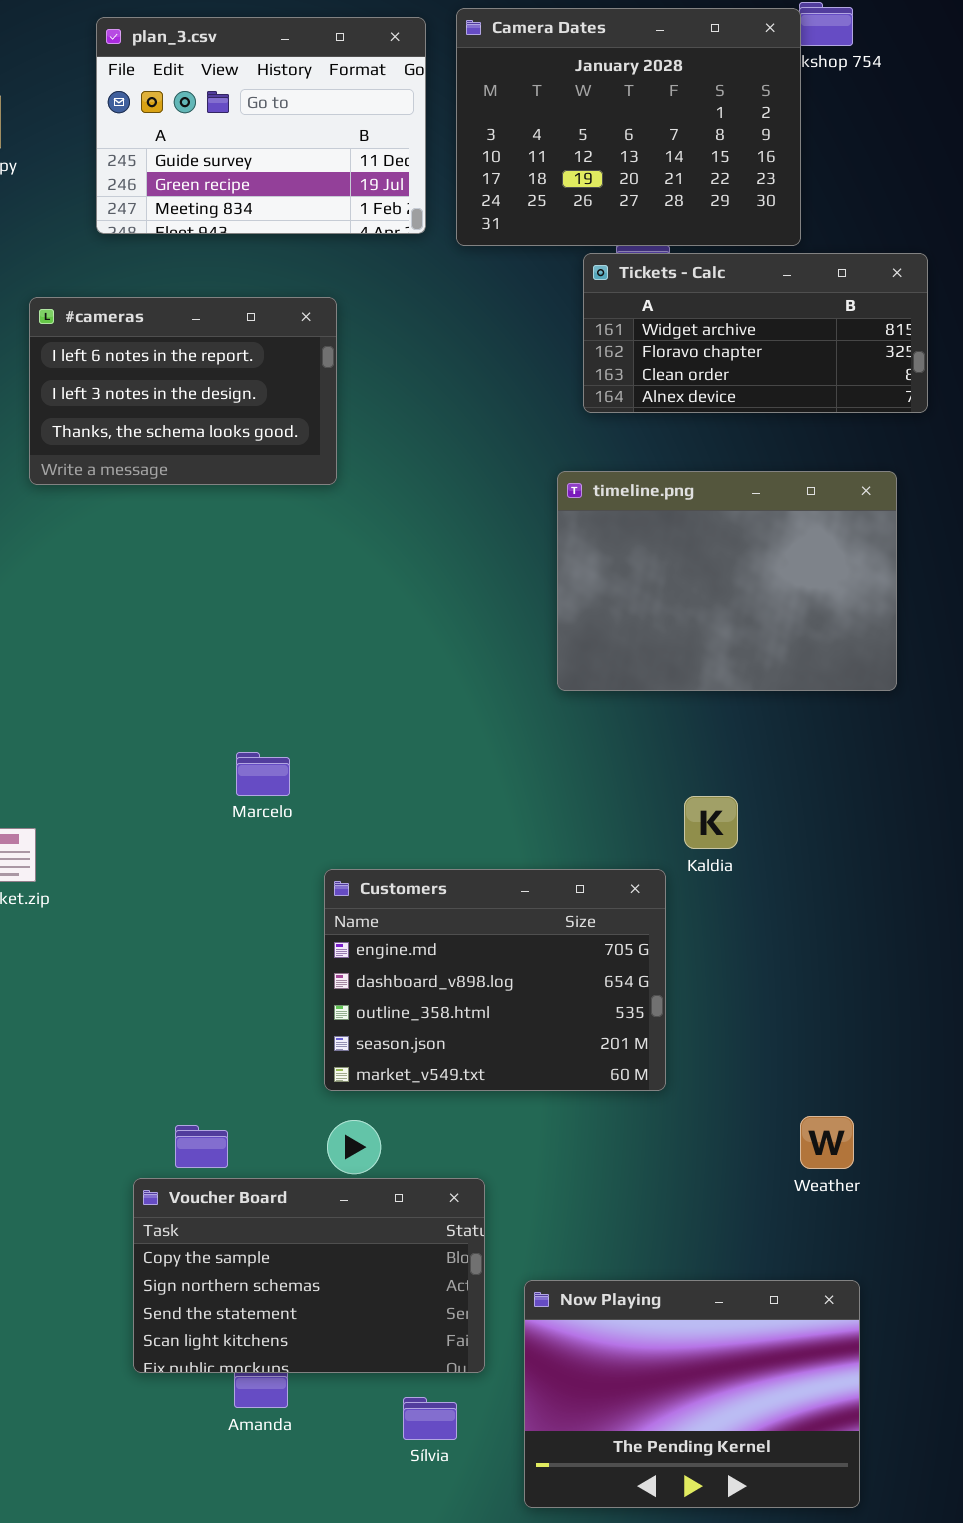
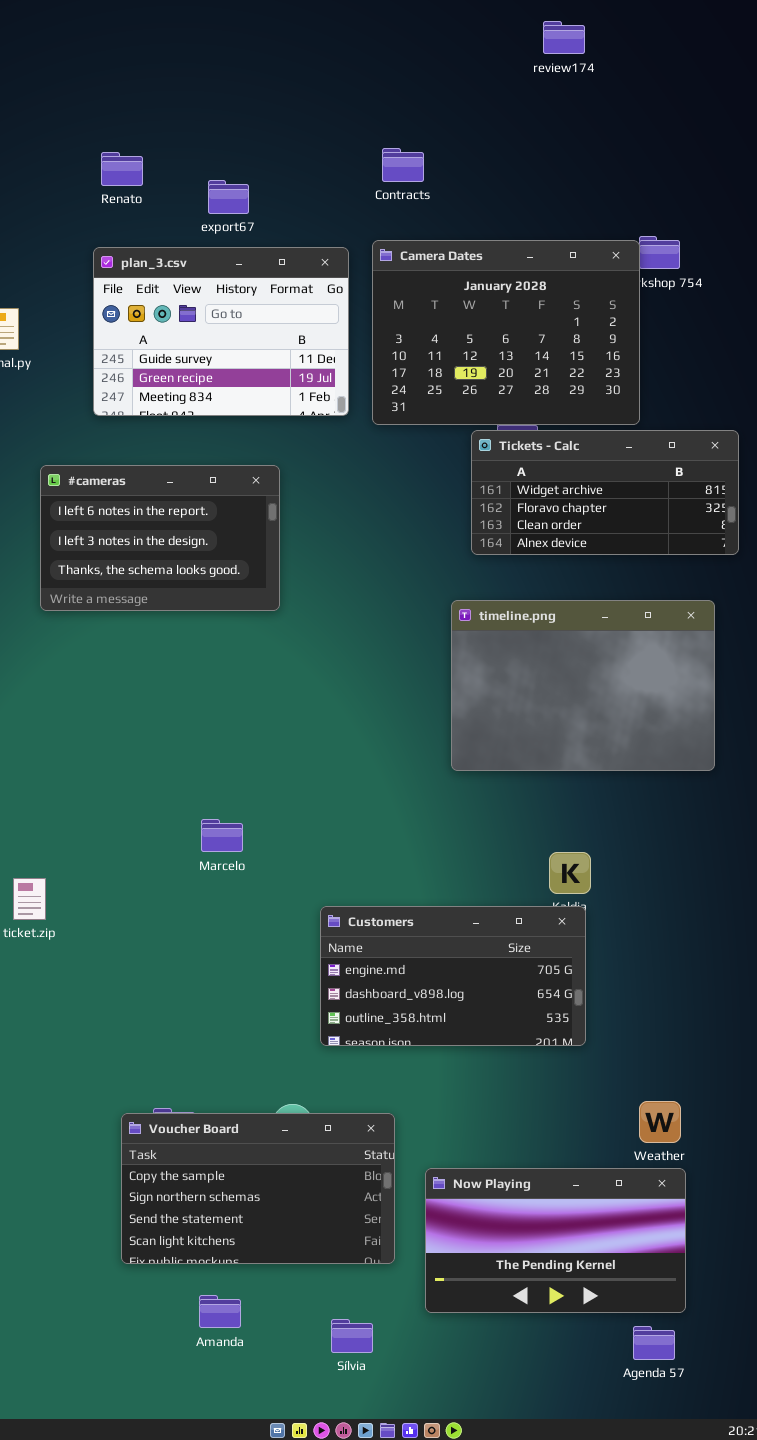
Customers: [324,869,666,1091] -> [320,906,586,1046], moved, resized
Voucher Board: [133,1178,485,1373] -> [121,1113,395,1264], moved
Now Playing: [524,1280,860,1508] -> [425,1168,686,1313], moved, resized

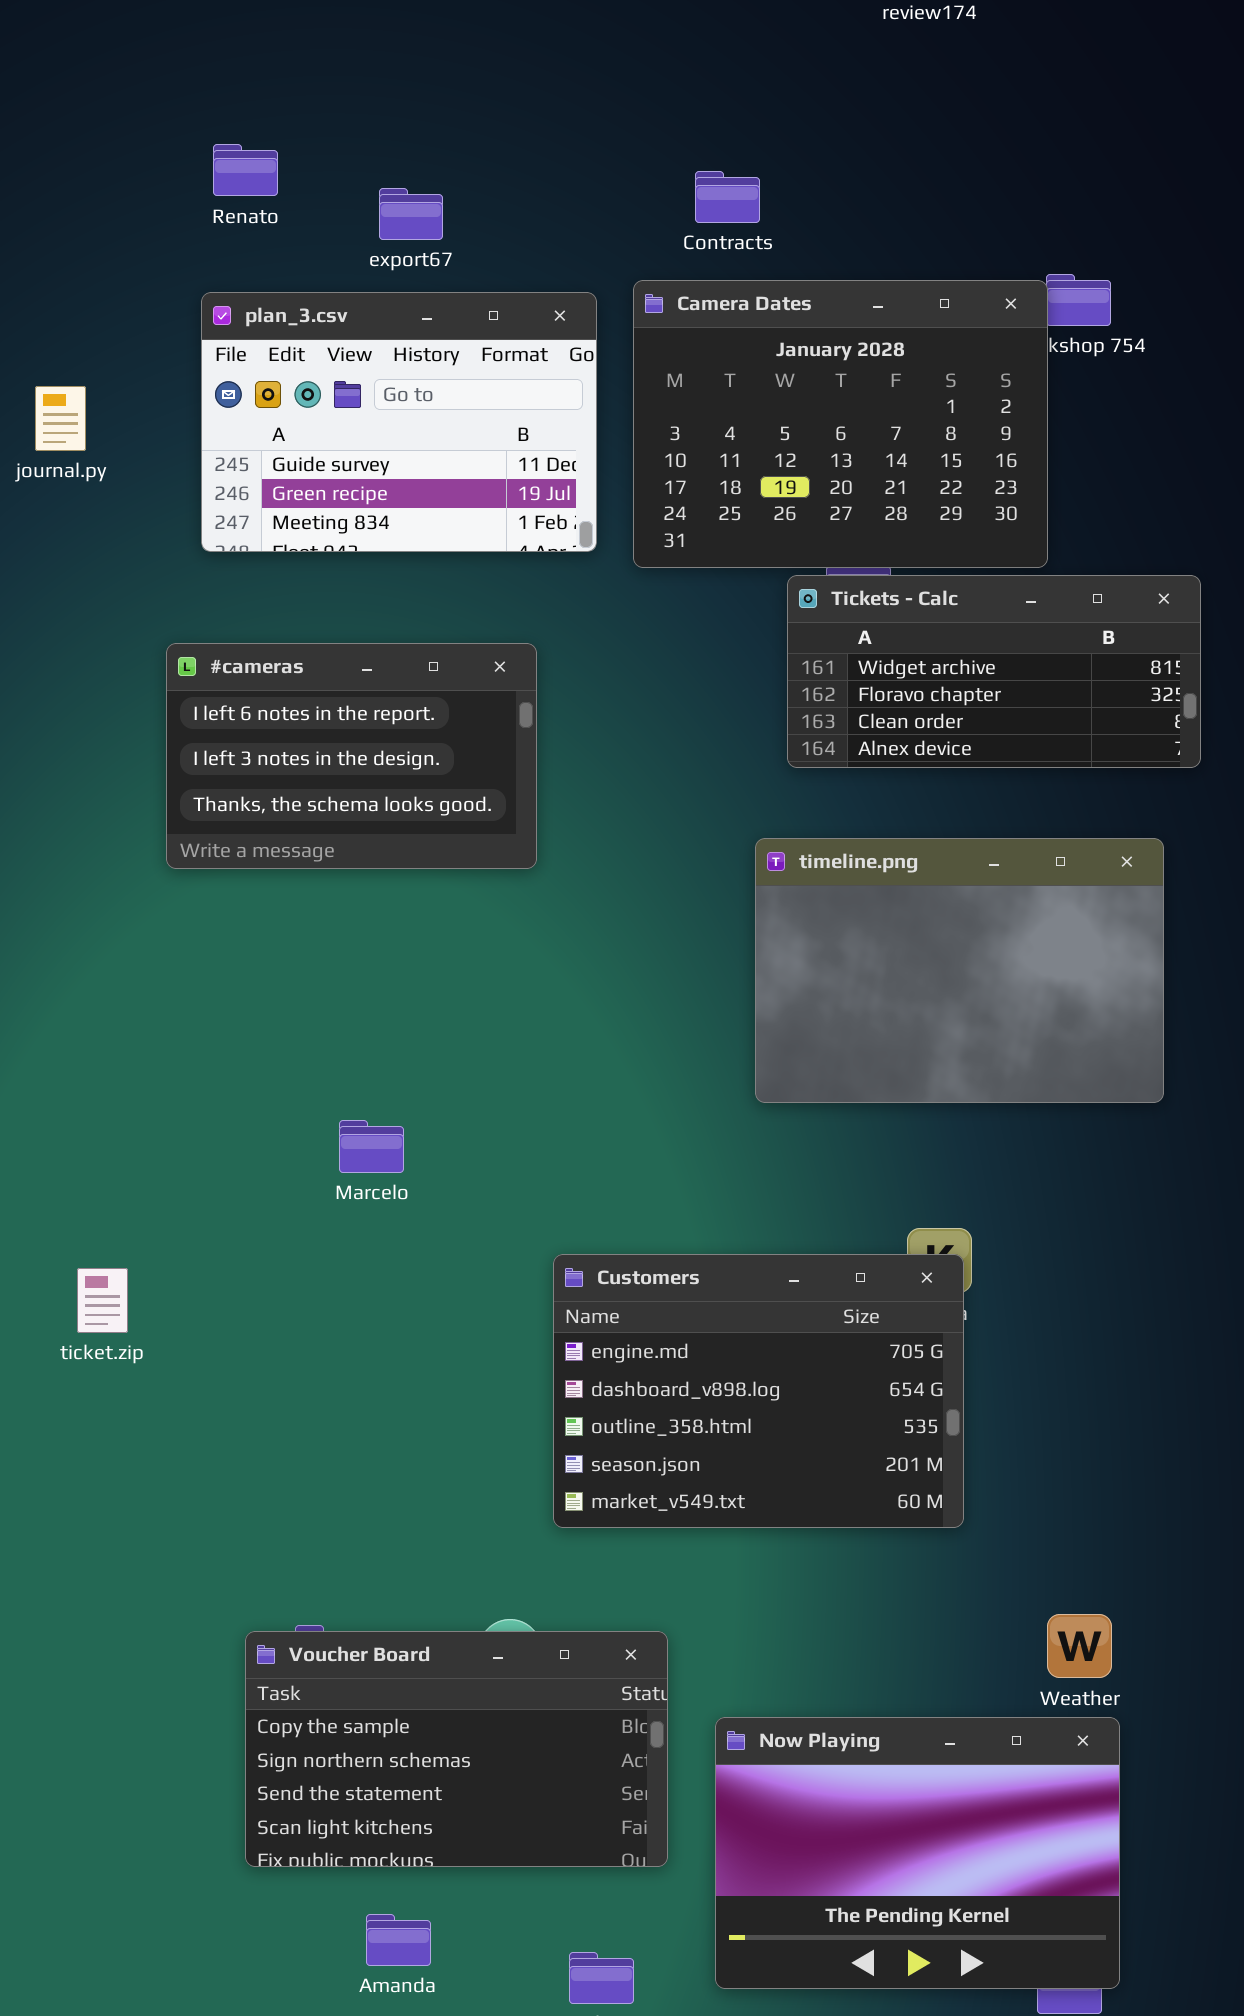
Contracts: [382,148,424,182] -> [695,171,760,223], moved
#cameras: [40,465,280,611] -> [166,643,537,869], moved
Marcelo: [201,819,243,852] -> [339,1120,404,1173], moved
Customers: [320,906,586,1046] -> [553,1254,964,1528], resized
Now Playing: [425,1168,686,1313] -> [715,1717,1120,1989], resized

